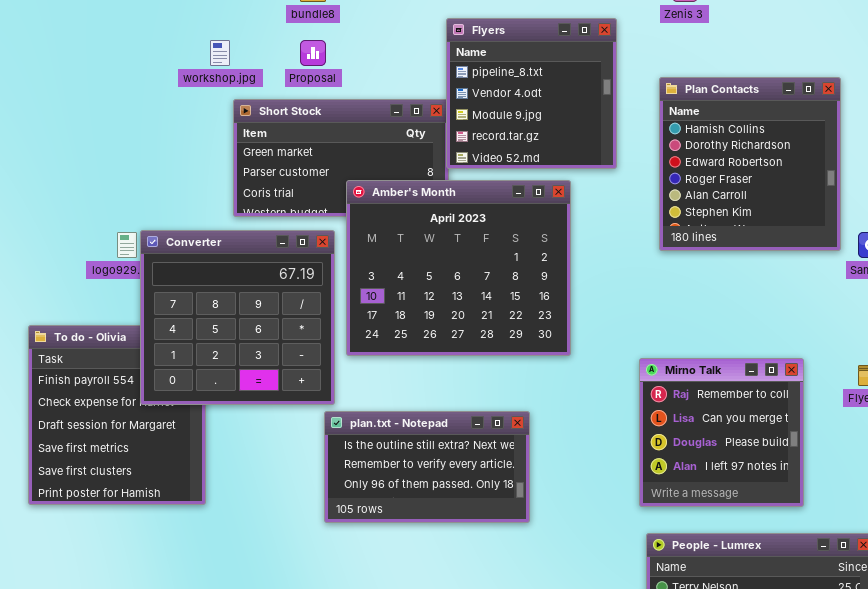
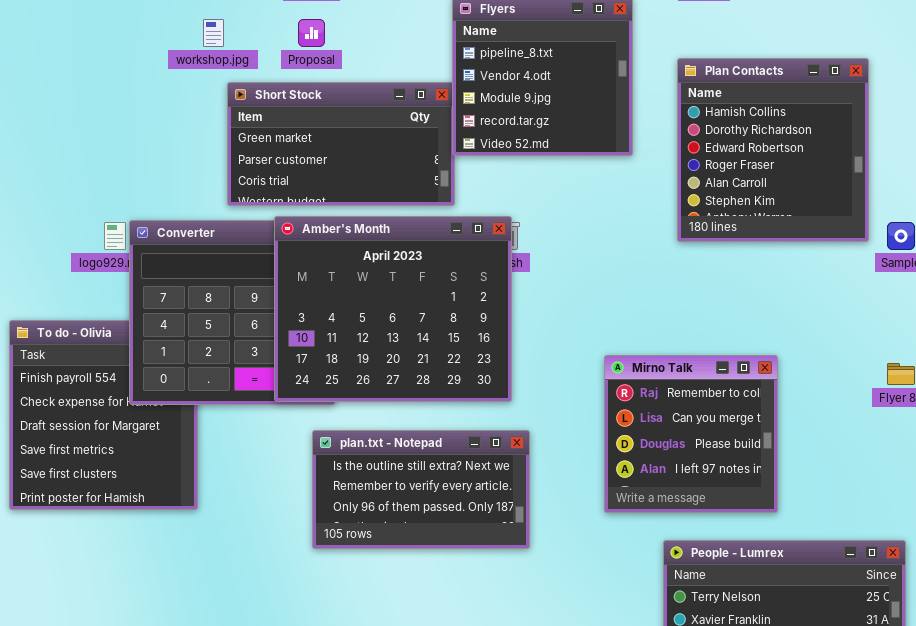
Amber's Month: [346,180,571,356] -> [274,216,512,402], moved
Mirno Talk: [639,358,804,507] -> [604,355,778,513], moved
plan.txt - Notepad: [324,411,530,523] -> [312,430,530,549], moved

